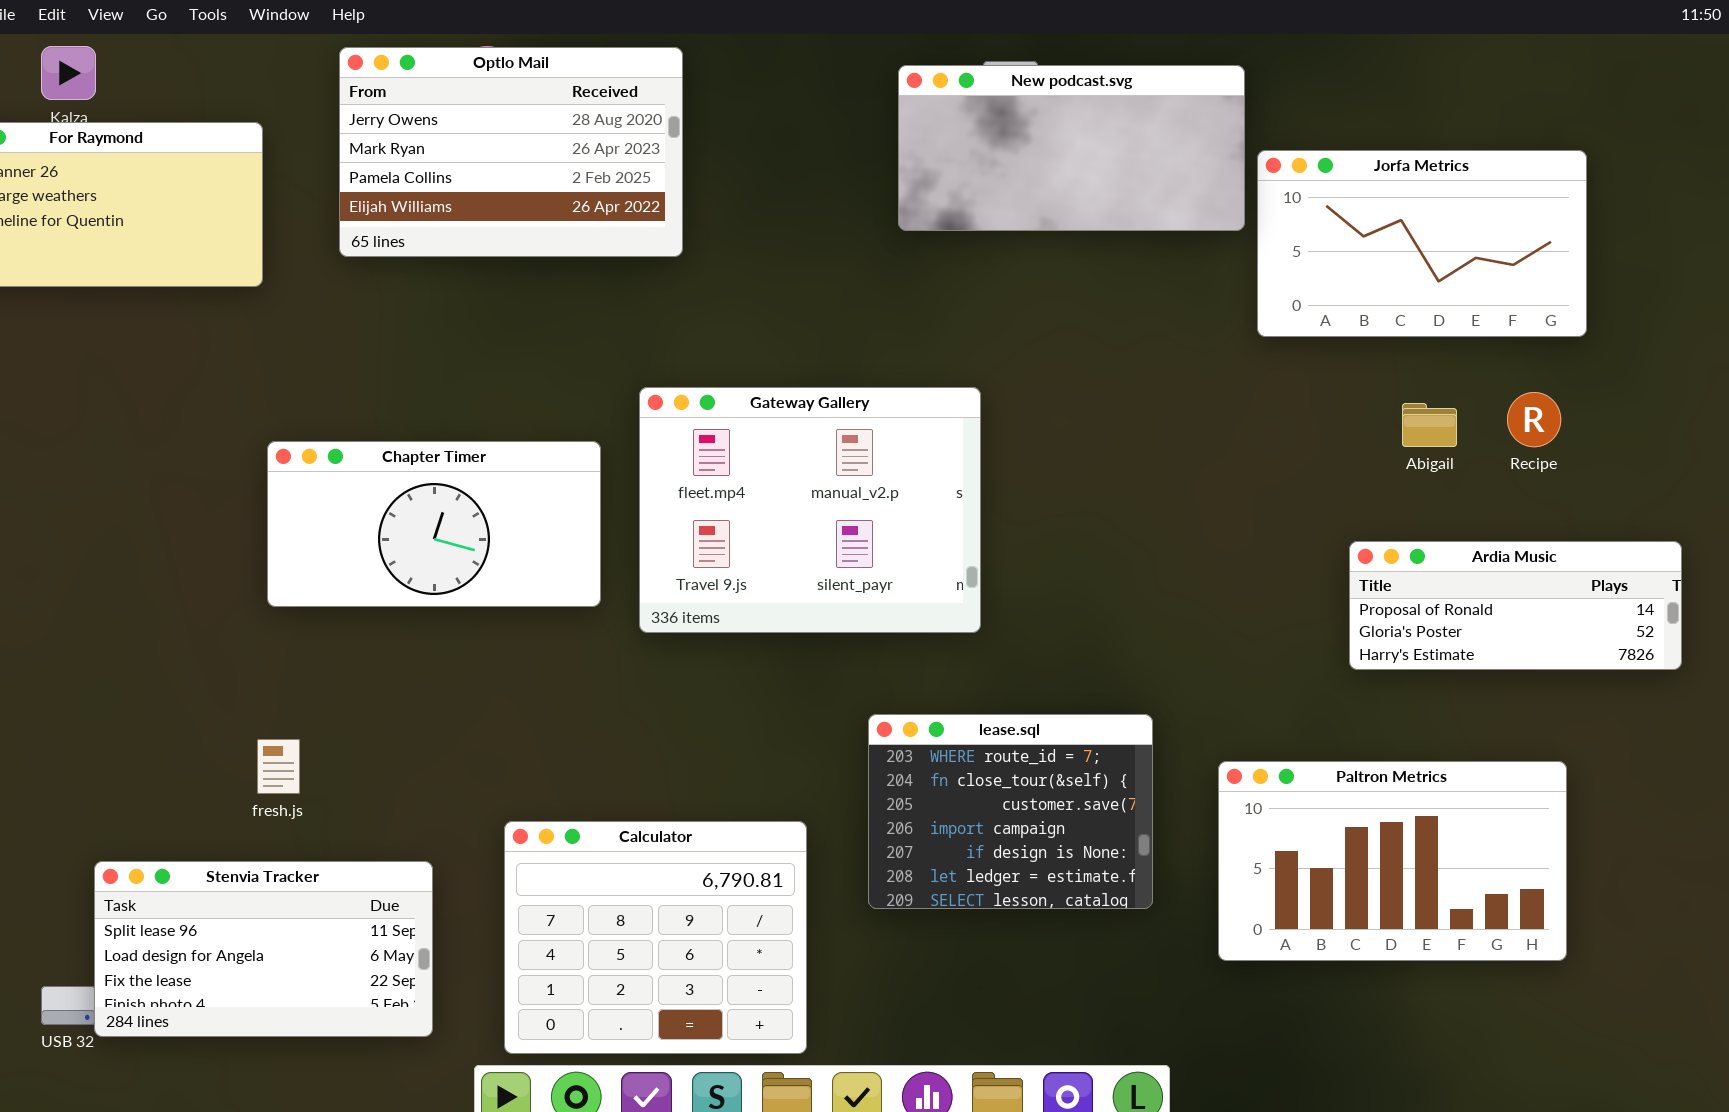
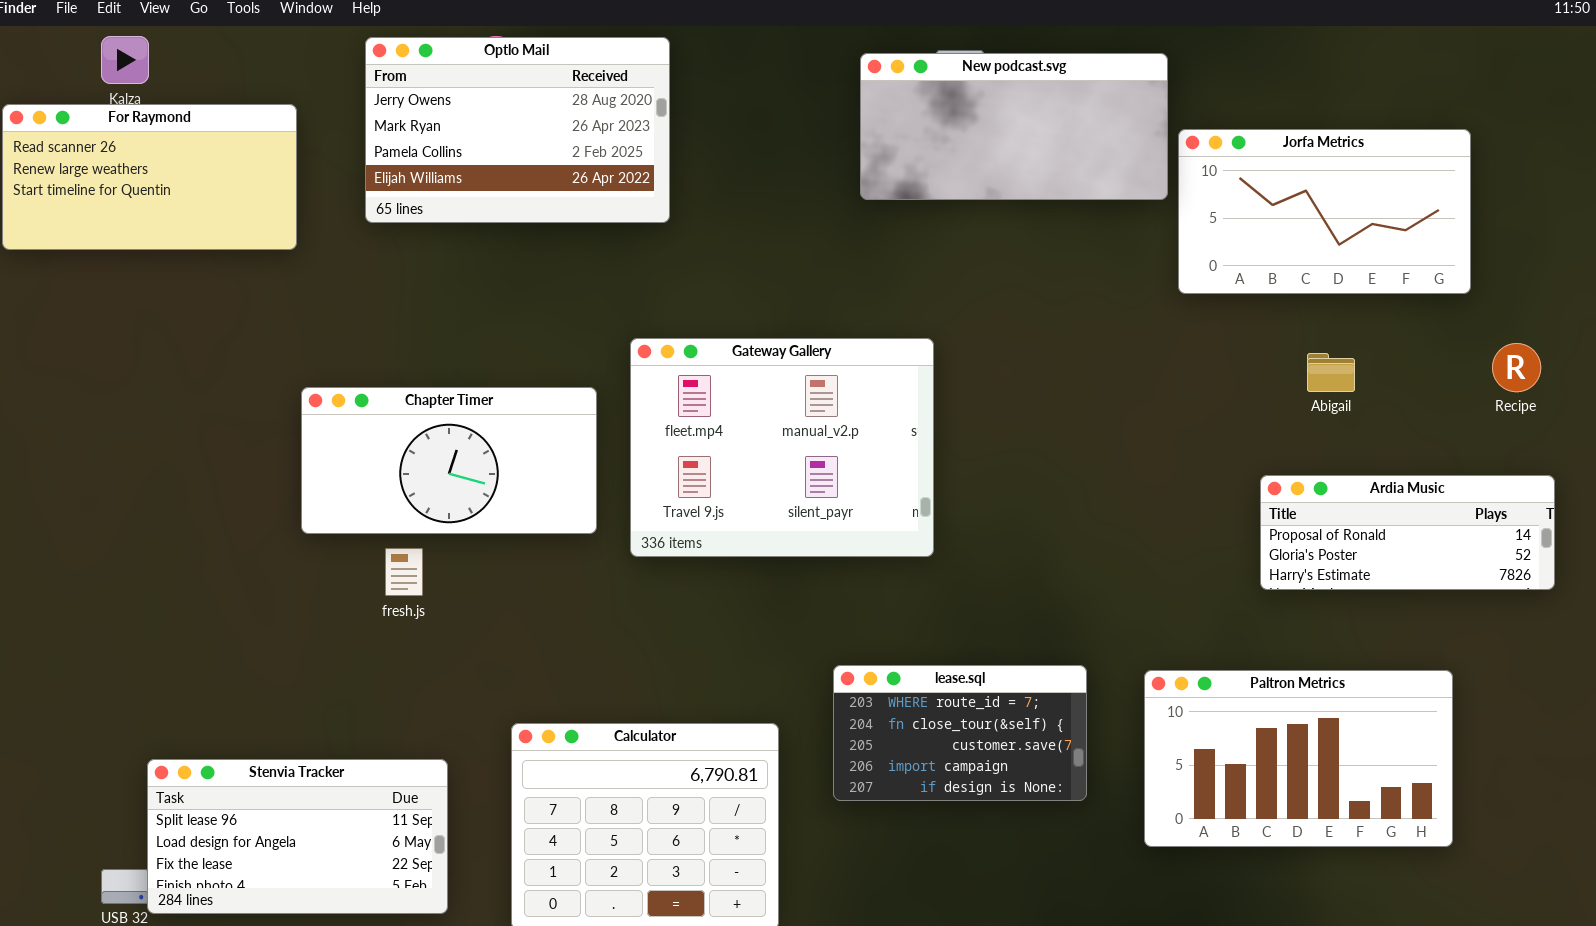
Recipe: [1507,392,1561,447] -> [1492,343,1541,392], moved
lease.sql: [868,714,1153,909] -> [833,665,1087,801], resized
fresh.js: [257,739,300,794] -> [385,548,423,596], moved

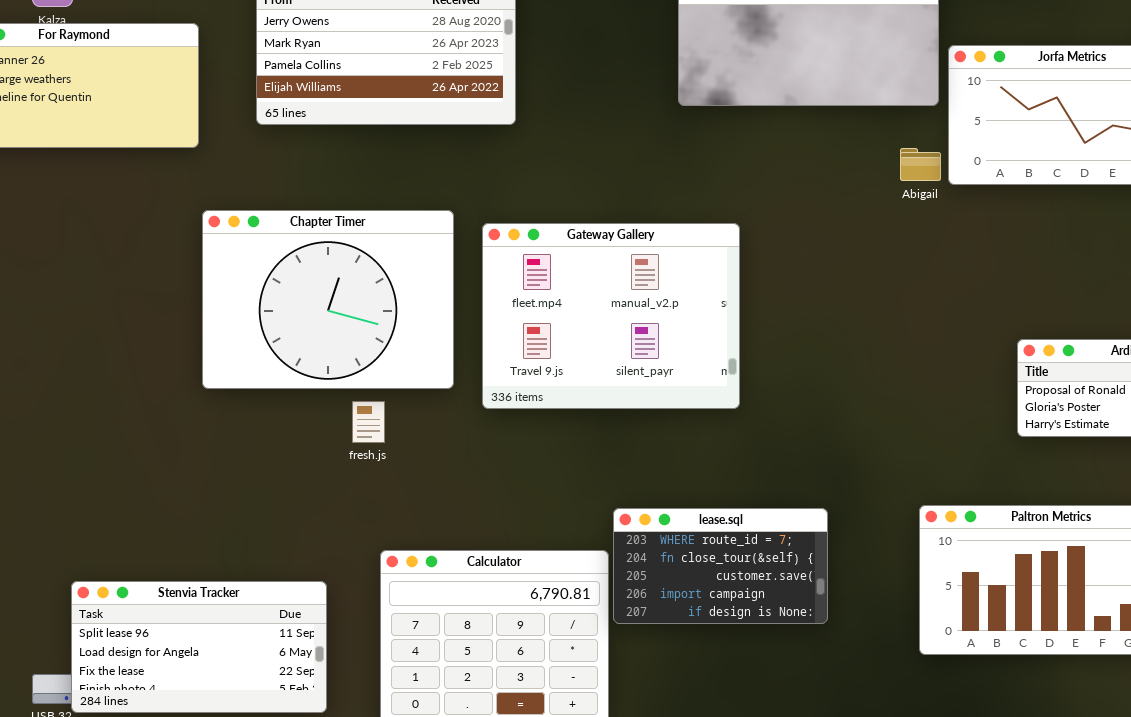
Abigail: [1307,353,1355,392] -> [900,148,941,181], moved
Chapter Timer: [301,387,597,534] -> [202,210,454,389], resized
fresh.js: [385,548,423,596] -> [352,401,385,443], moved
lease.sql: [833,665,1087,801] -> [613,508,828,624], moved

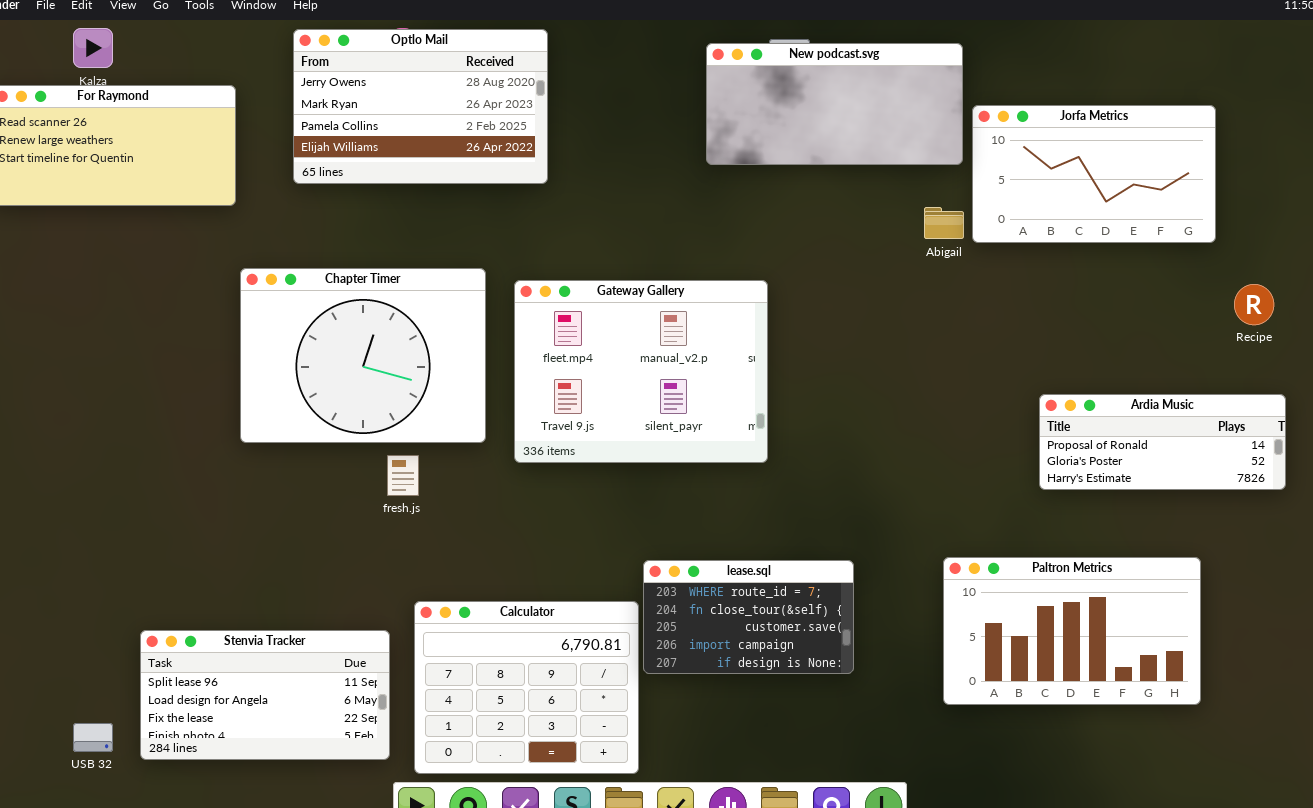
Stenvia Tracker: [71,581,327,713] -> [140,630,390,760], moved

